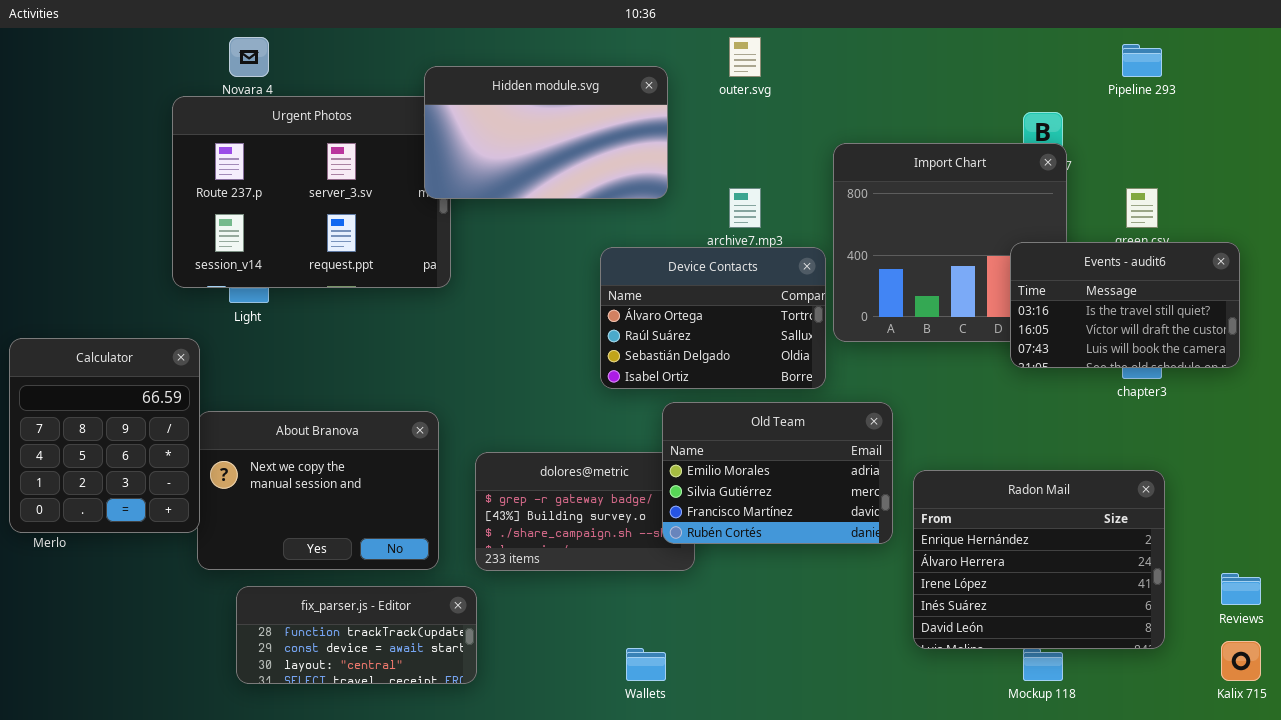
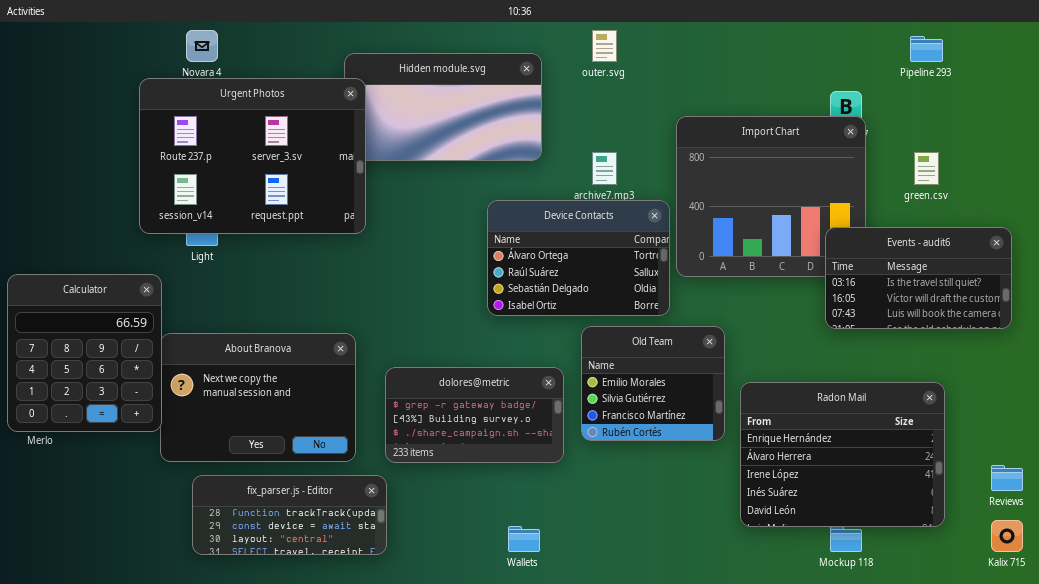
Urgent Photos: [172,96,451,288] -> [139,78,366,234], raised
Events - audit6: [1010,242,1240,368] -> [825,227,1012,329], moved
Old Team: [662,402,893,544] -> [581,326,725,441], resized

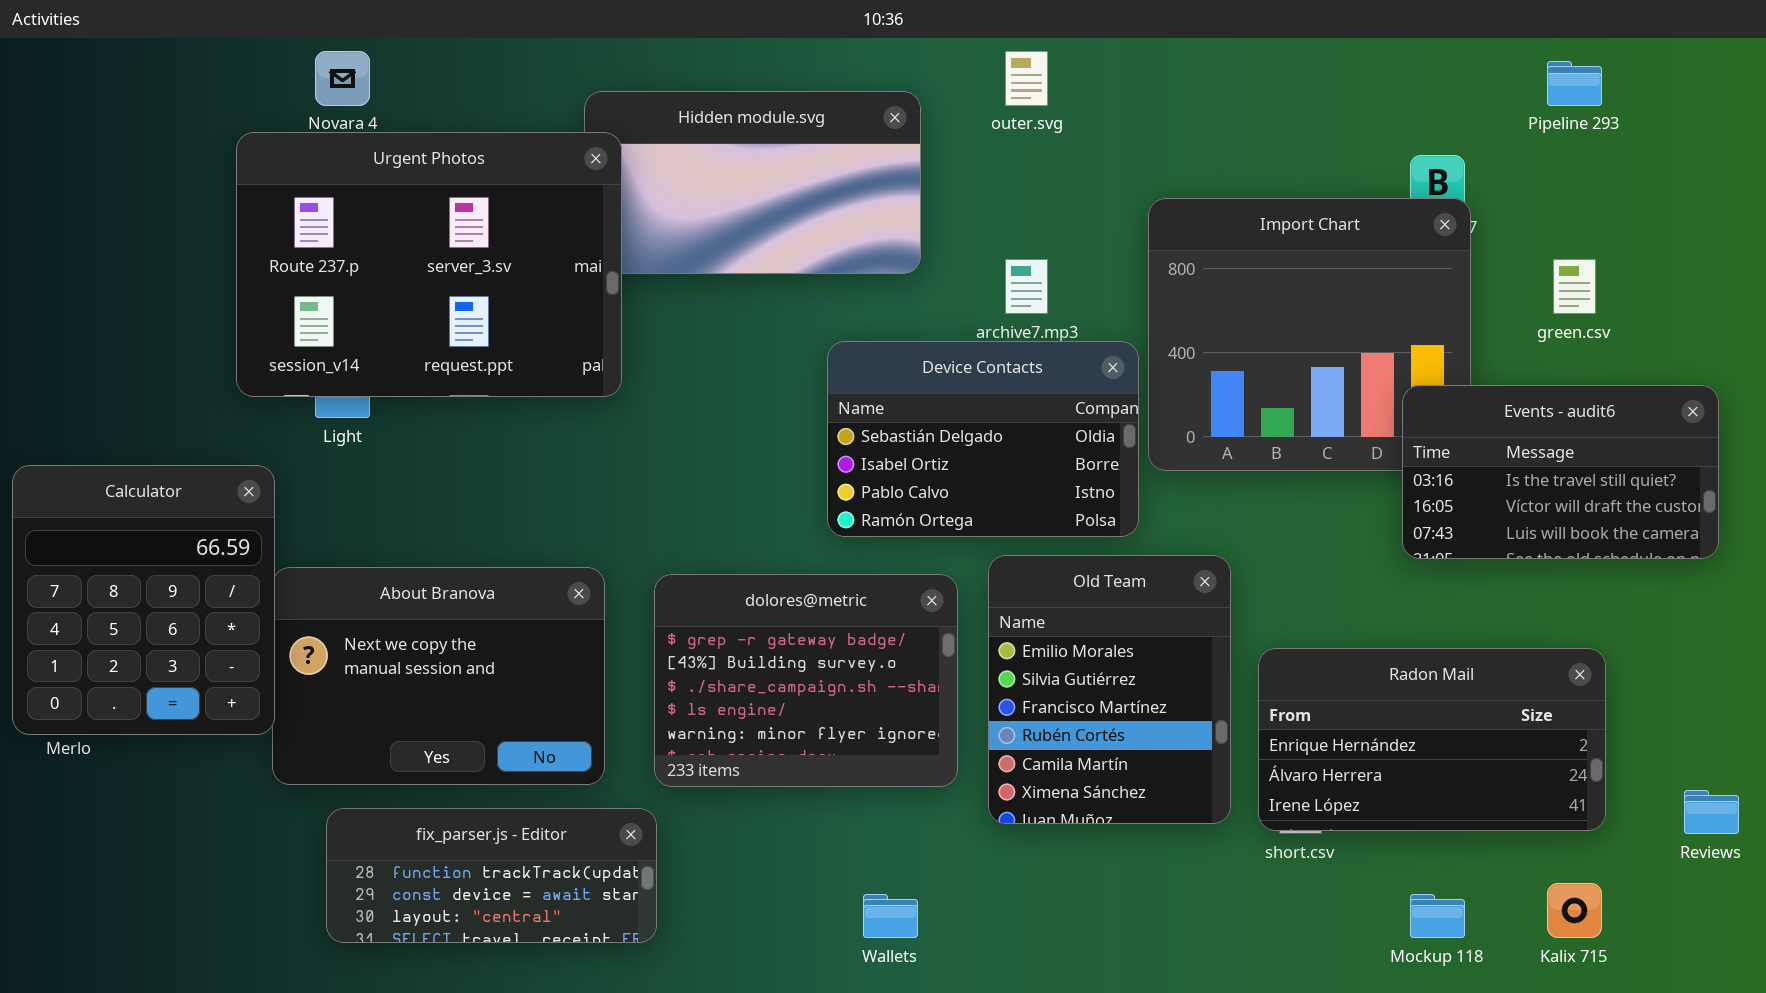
Device Contacts: [487,200,670,316] -> [827,341,1139,537], scrolled down 2 rows
Old Team: [581,326,725,441] -> [988,555,1231,824], resized
dolores@metric: [385,367,564,463] -> [654,574,958,787], resized
Radon Mail: [740,382,945,527] -> [1258,648,1606,831], resized
Kalix 715: [991,520,1023,552] -> [1547,883,1602,938], moved

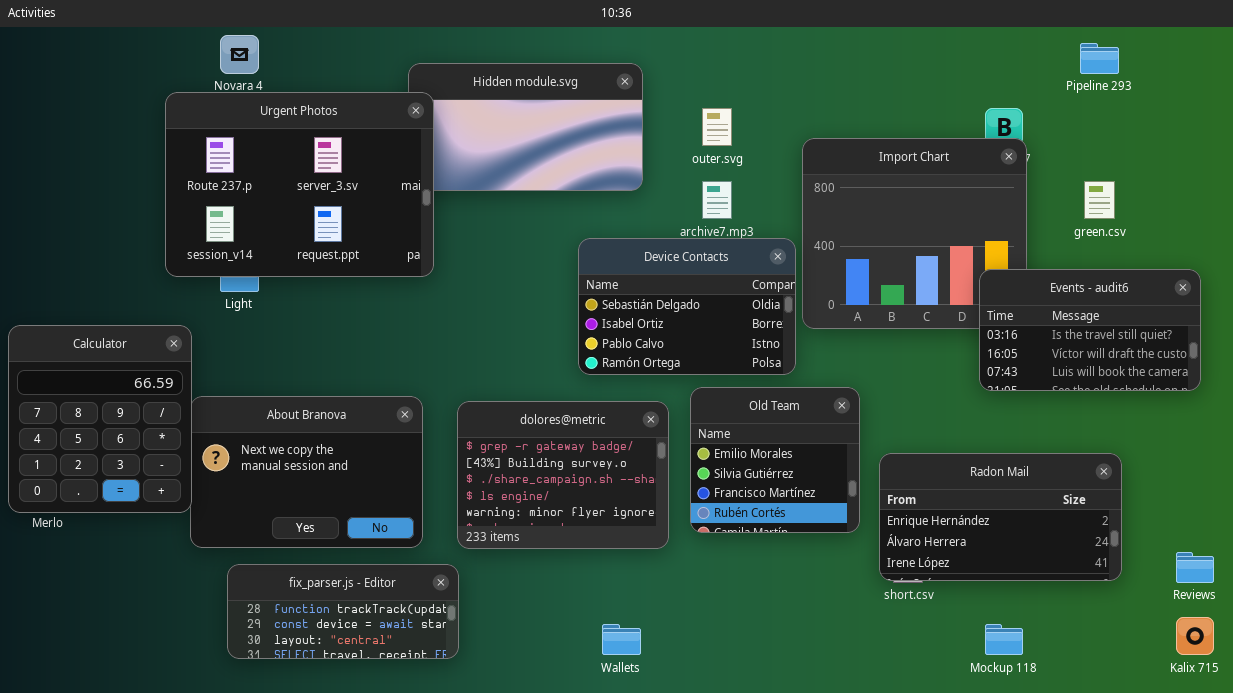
outer.svg: [1005,51,1048,106] -> [702,108,732,146], moved
Old Team: [988,555,1231,824] -> [690,387,860,533], resized
Kalix 715: [1547,883,1602,938] -> [1176,617,1214,655], moved

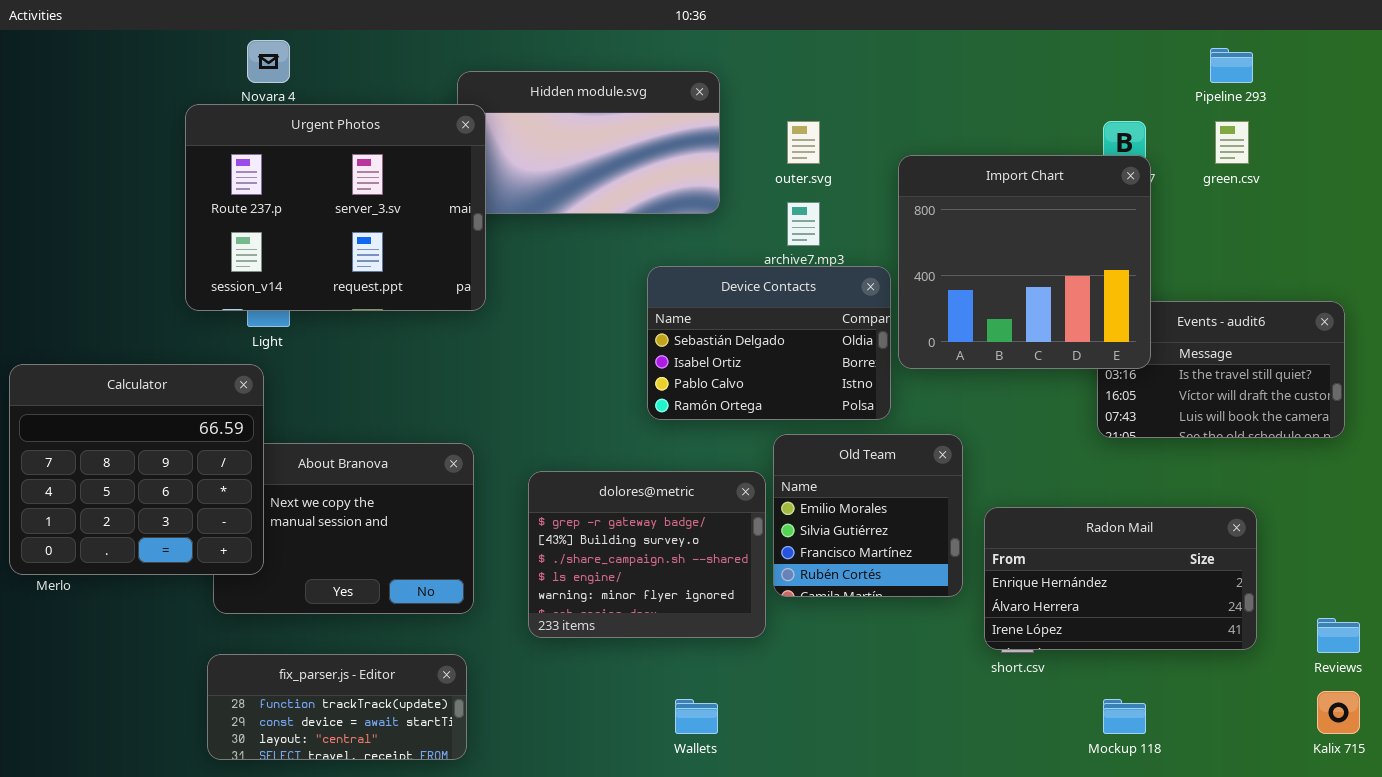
Import Chart: [802,138,1027,329] -> [898,155,1151,369], raised
green.csv: [1084,181,1115,219] -> [1215,121,1249,164], moved
Calculator: [8,325,192,513] -> [9,364,264,575], resized
dolores@metric: [457,401,669,549] -> [528,471,766,638], moved
fix_parser.js - Editor: [227,564,459,659] -> [207,654,467,760], moved

